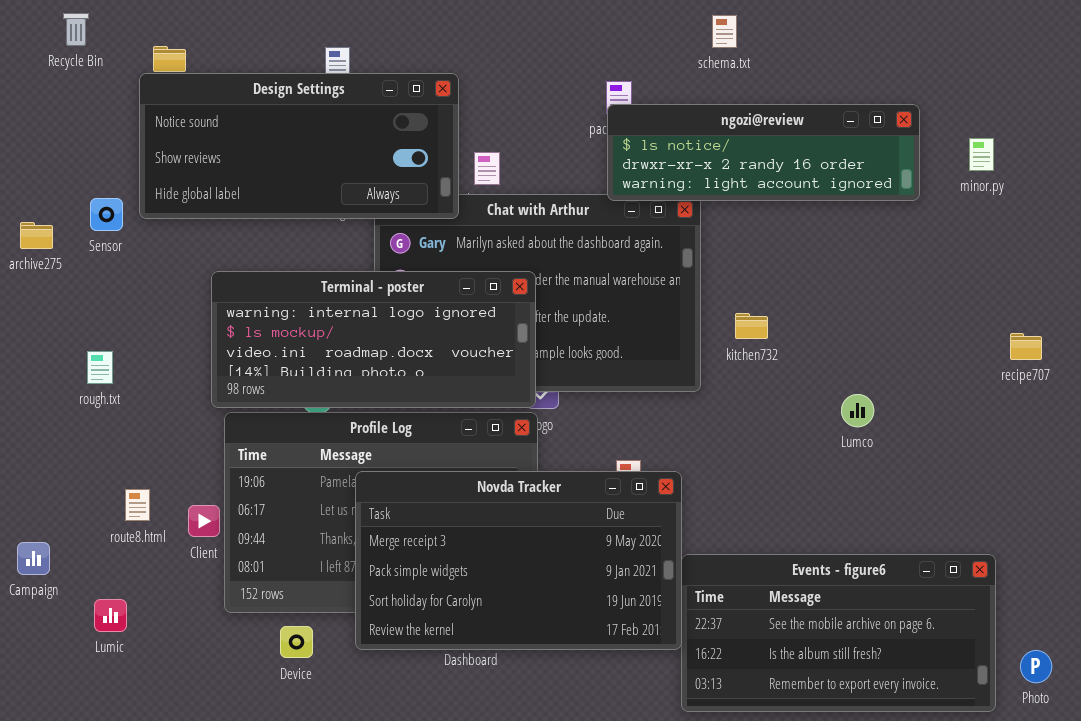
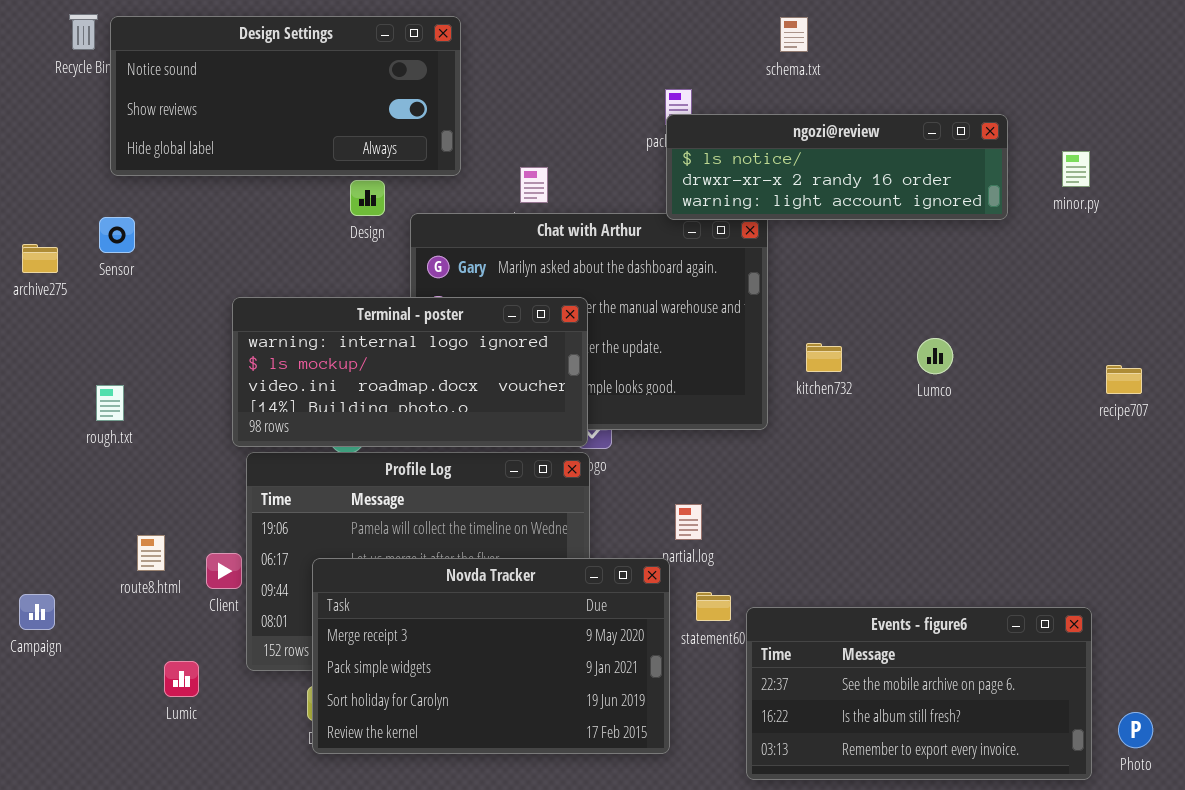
Design Settings: [139,73,459,219] -> [110,16,461,176], moved
Lumco: [841,394,874,427] -> [917,338,953,374], moved
Novda Tracker: [355,471,682,650] -> [312,558,670,754], moved
Lumic: [94,599,127,632] -> [164,661,199,697], moved

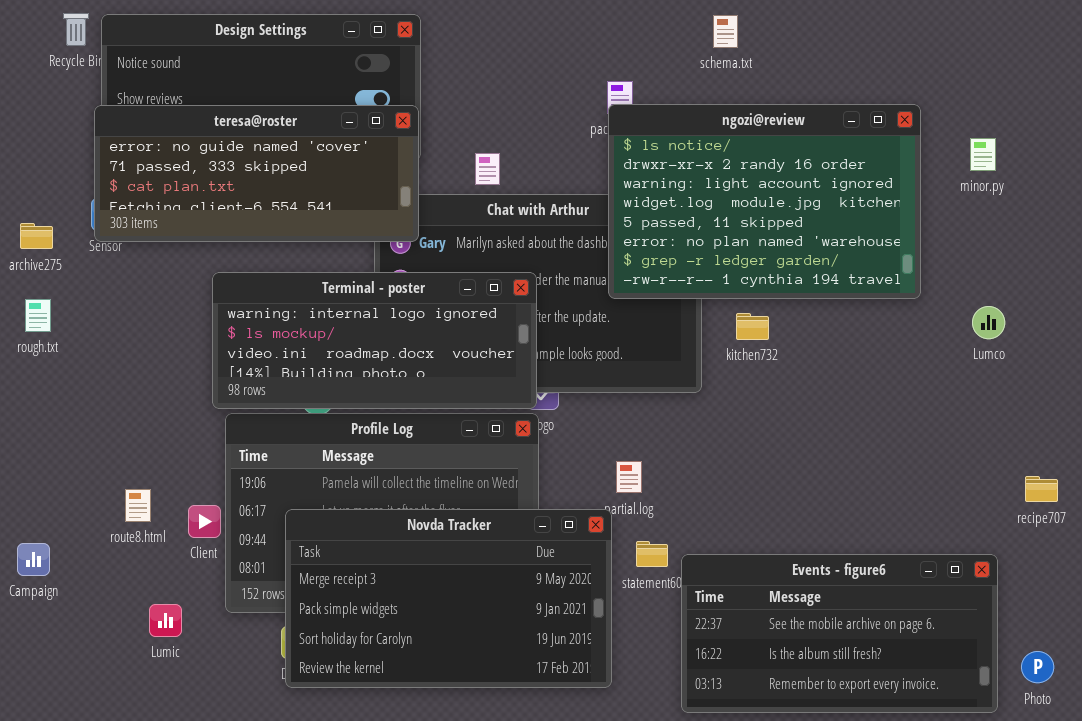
ngozi@review: [666,114,1008,220] -> [608,104,921,299], resized
teresa@roster: none -> [94,105,419,242], opened
Lumco: [917,338,953,374] -> [972,306,1005,339], moved
recipe707: [1106,365,1142,394] -> [1025,476,1058,502], moved
rough.txt: [96,385,124,421] -> [25,299,51,332], moved

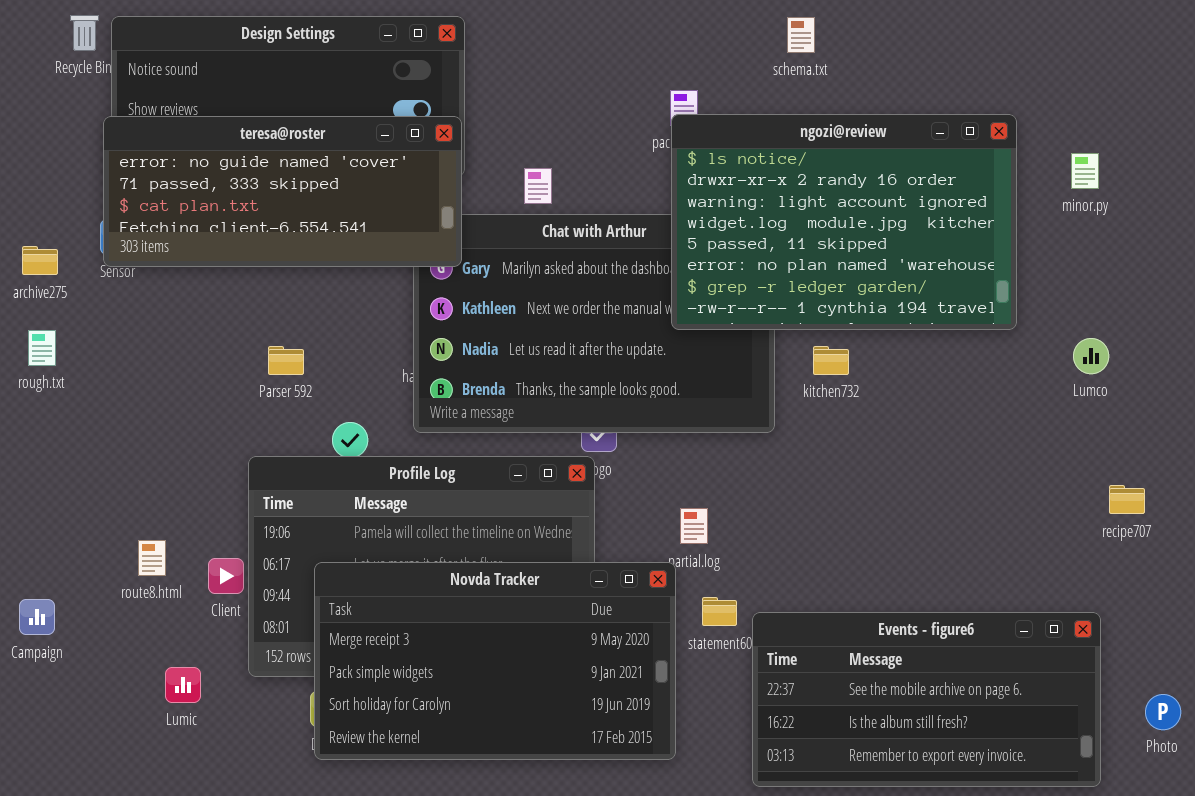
Terminal - poster: [212,272,537,409] -> none, closed
recipe707: [1025,476,1058,502] -> [1109,485,1145,514], moved
Photo: [1021,651,1054,683] -> [1145,694,1181,730], moved

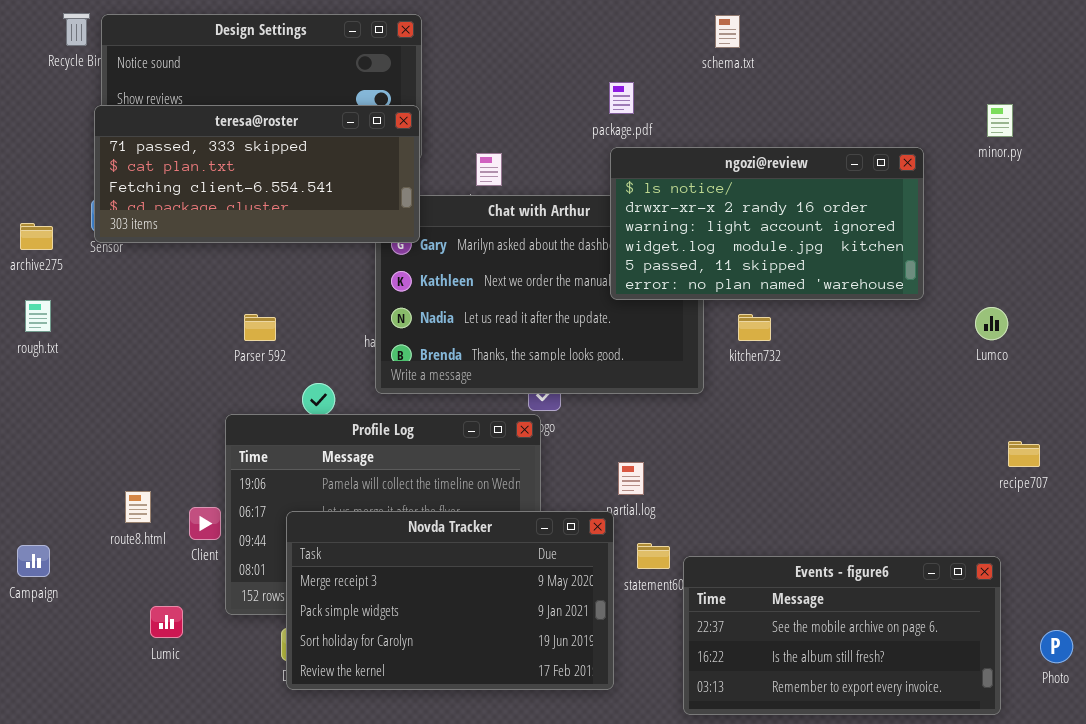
ngozi@review: [671,114,1017,330] -> [610,147,924,300], resized
teresa@roster: [103,116,462,267] -> [94,105,420,243], scrolled down 1 row
minor.py: [1071,153,1099,189] -> [987,104,1013,137], moved

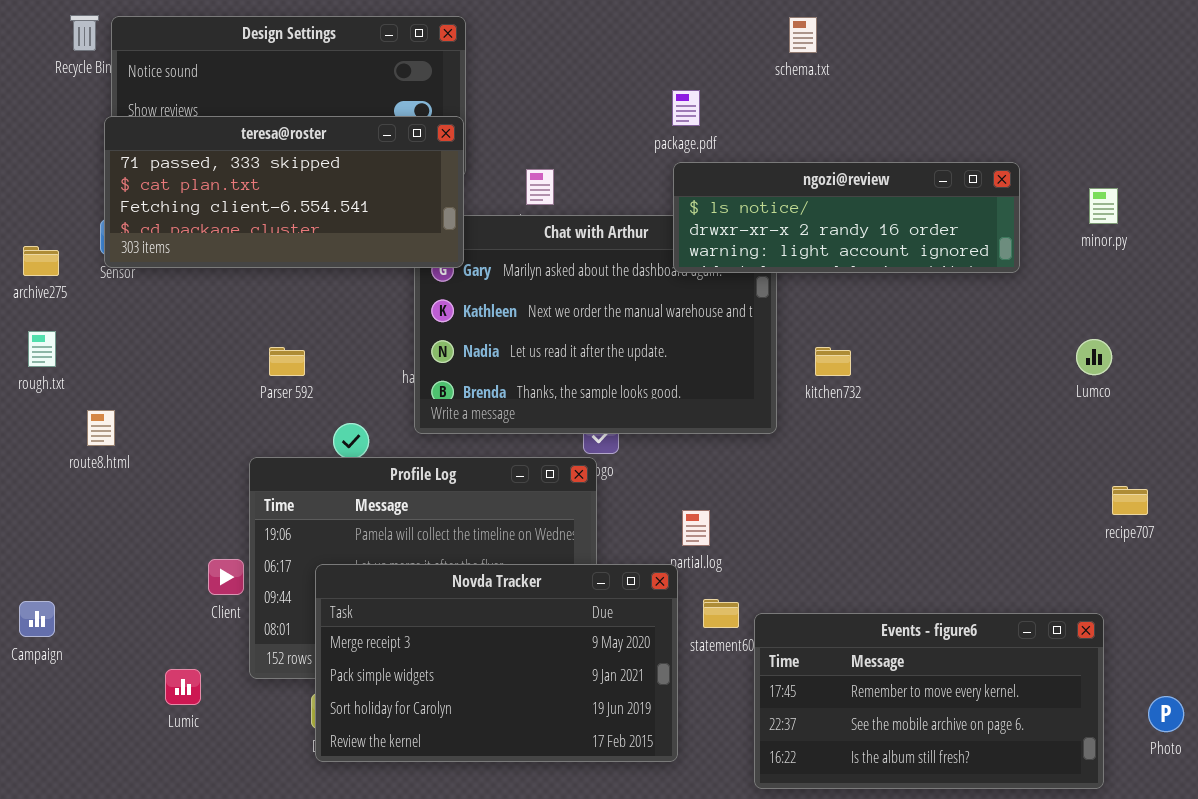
minor.py: [987,104,1013,137] -> [1089,188,1118,224], moved
ngozi@review: [610,147,924,300] -> [673,162,1020,273], resized
route8.html: [125,491,151,523] -> [87,410,115,446], moved
Events - figure6: [683,556,1001,715] -> [754,613,1104,789], scrolled up 1 row

